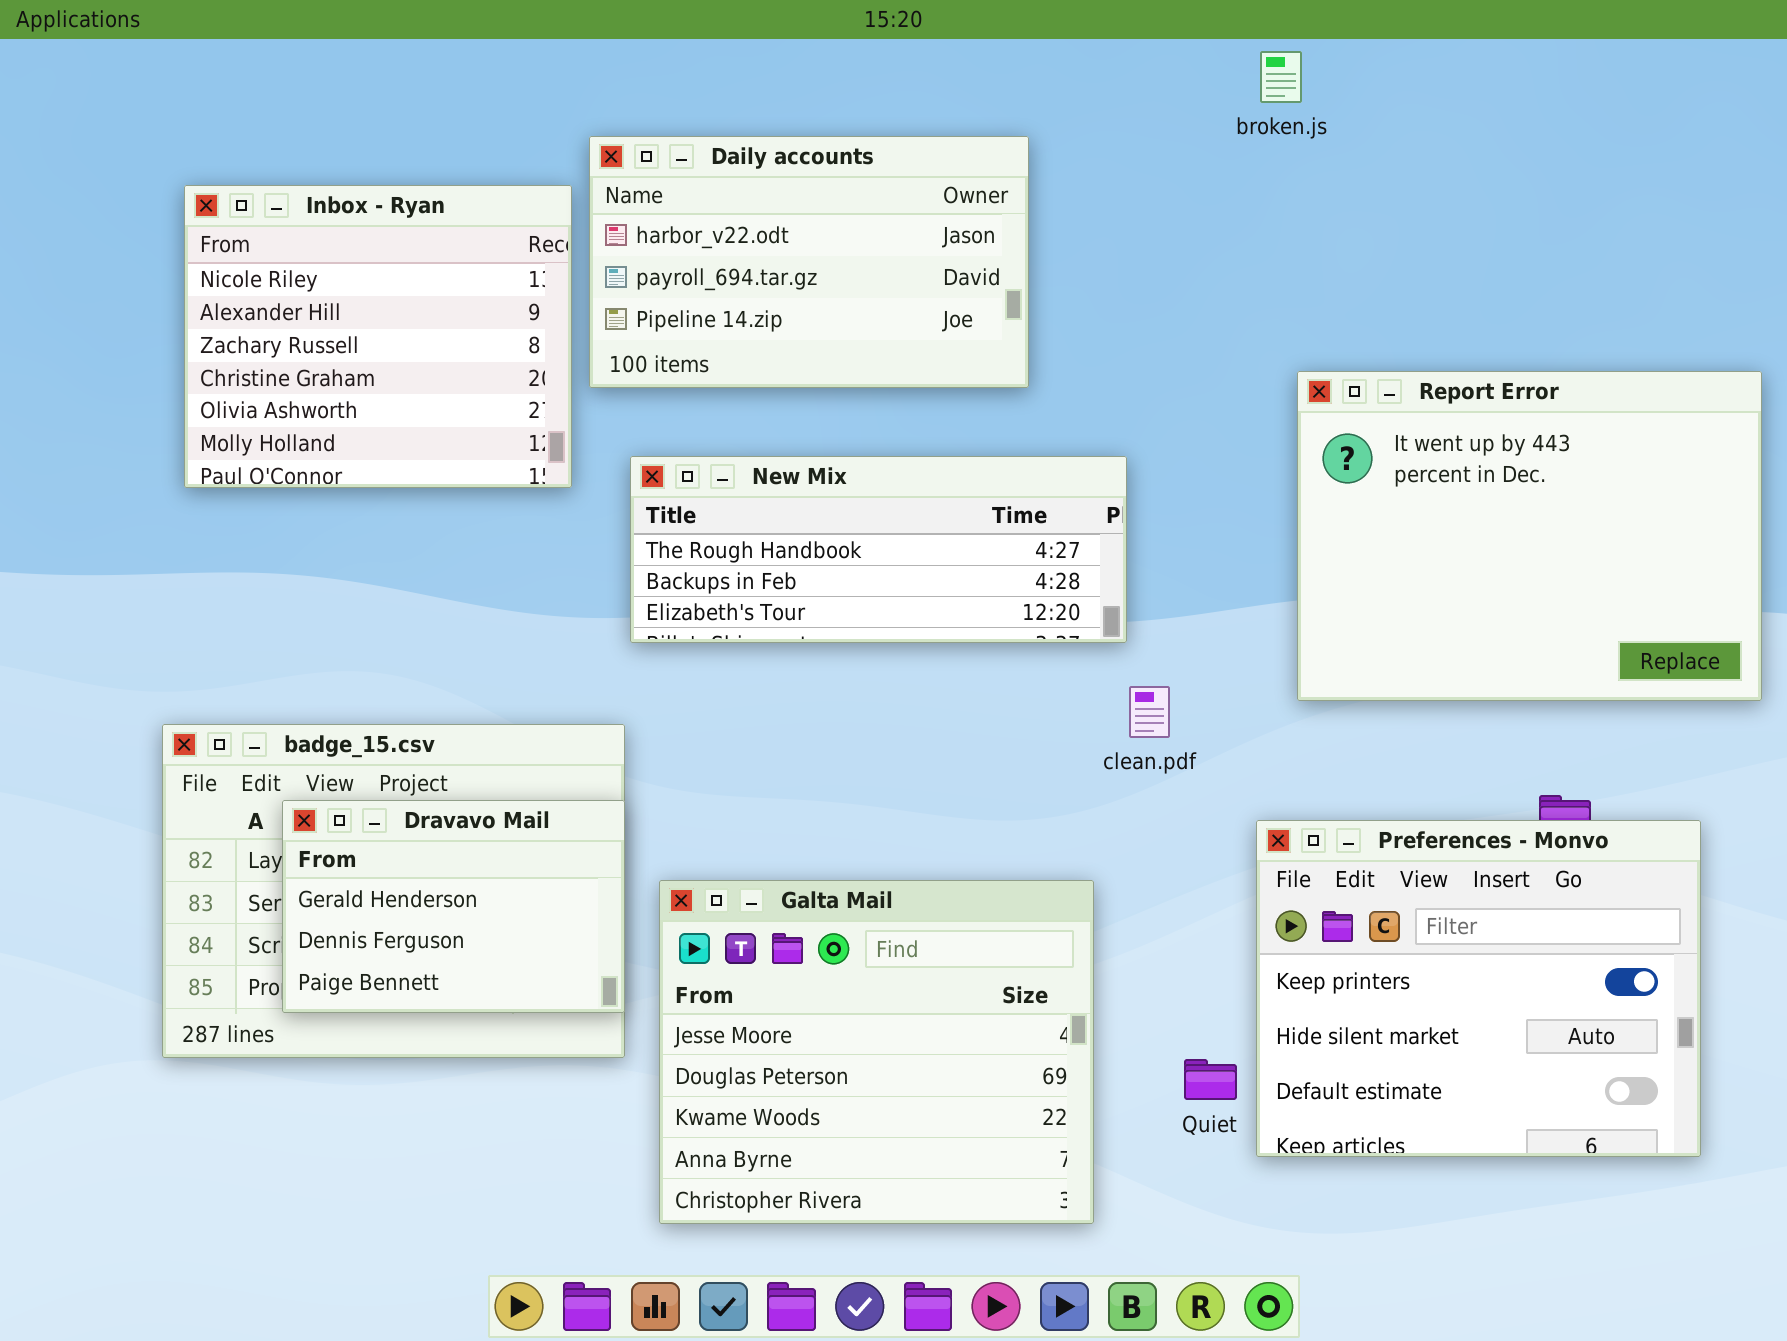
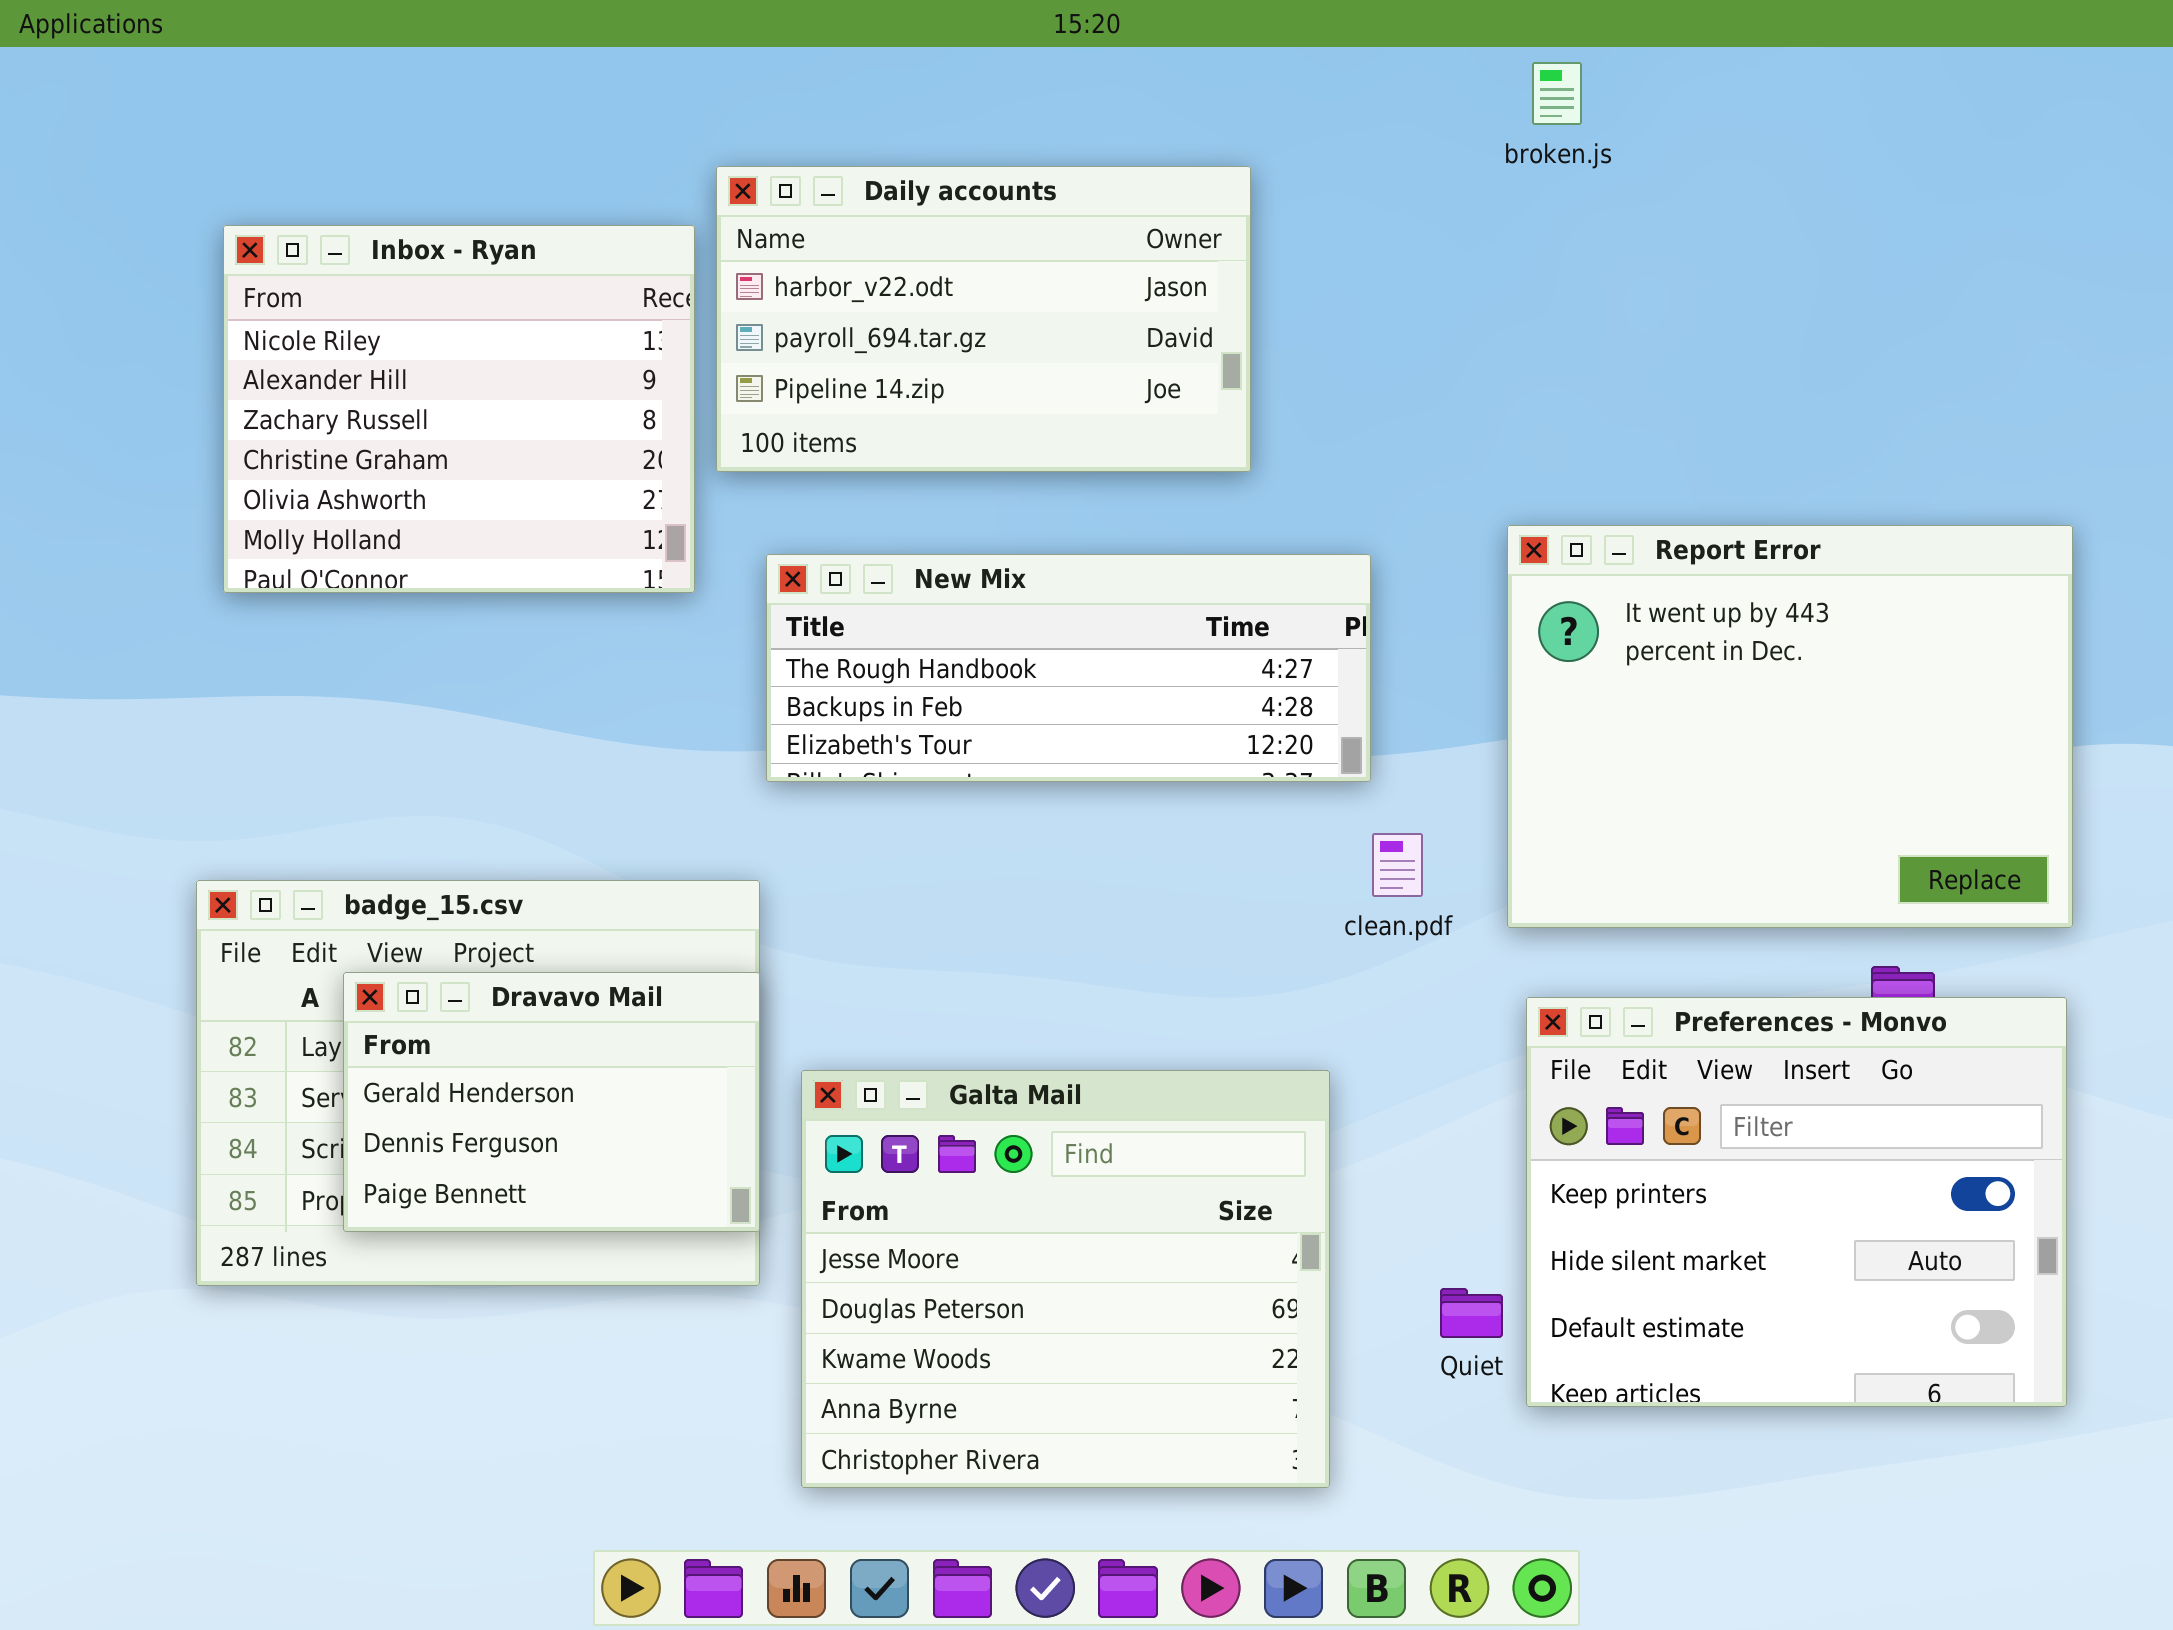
Report Error: [1297,371,1762,701] -> [1507,525,2073,928], moved

